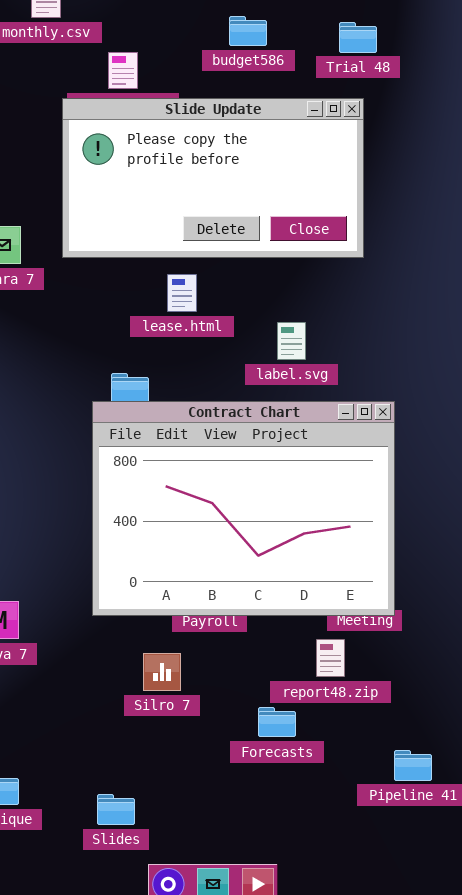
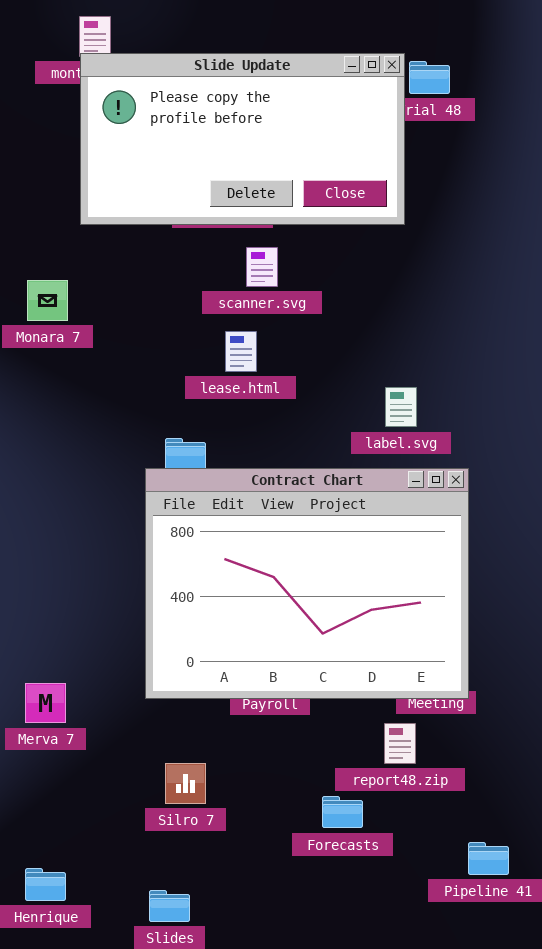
Slide Update: [62,98,364,258] -> [80,53,405,225], moved
label.svg: [277,322,306,360] -> [385,387,417,427], moved
Silro 7: [143,653,181,691] -> [165,763,206,804], moved

